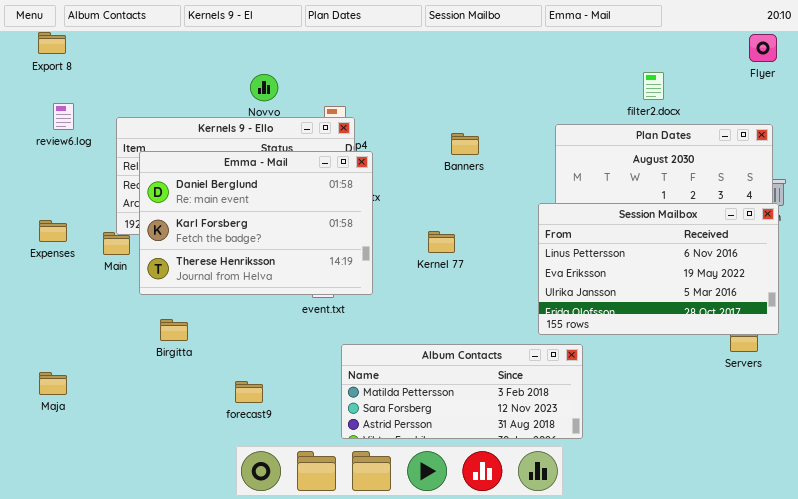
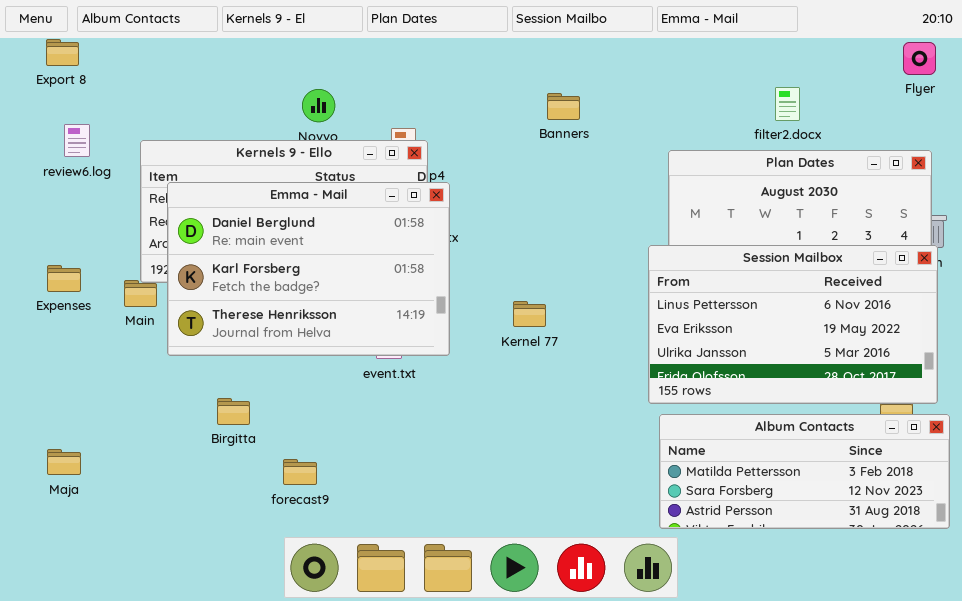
Banners: [451,133,479,155] -> [547,93,580,120], moved
Kernel 77: [428,231,455,253] -> [513,301,546,327], moved
Birgitta: [160,319,188,341] -> [217,398,250,425], moved
Album Contacts: [341,344,583,439] -> [659,414,950,529], moved

